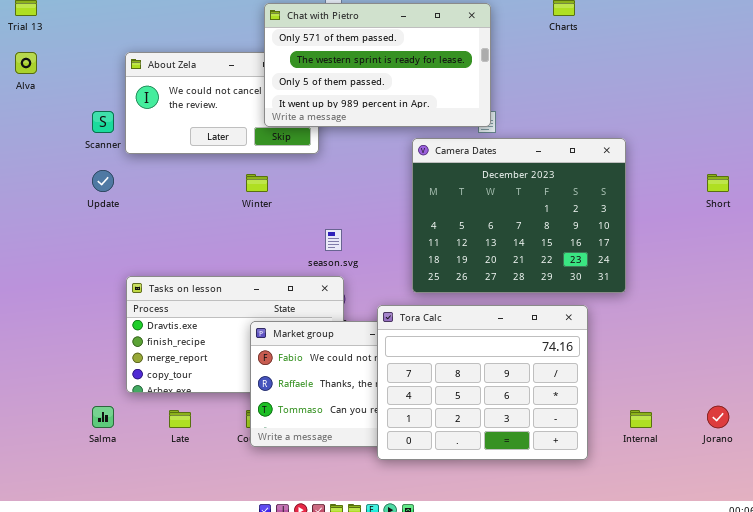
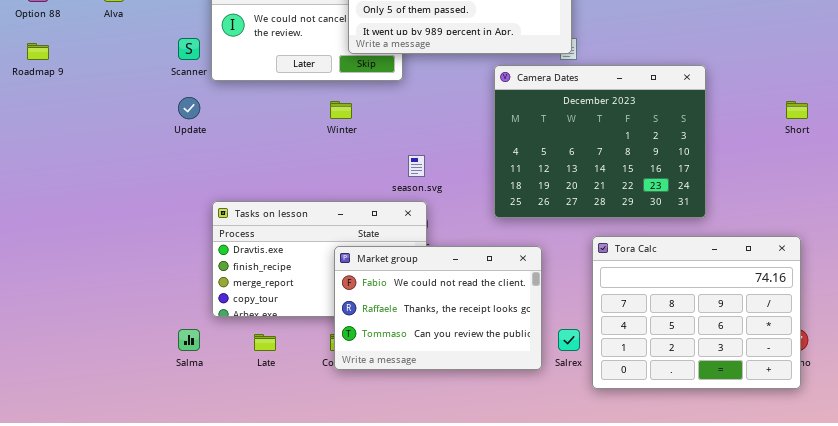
Tora Calc: [377,305,588,460] -> [592,236,801,389], moved

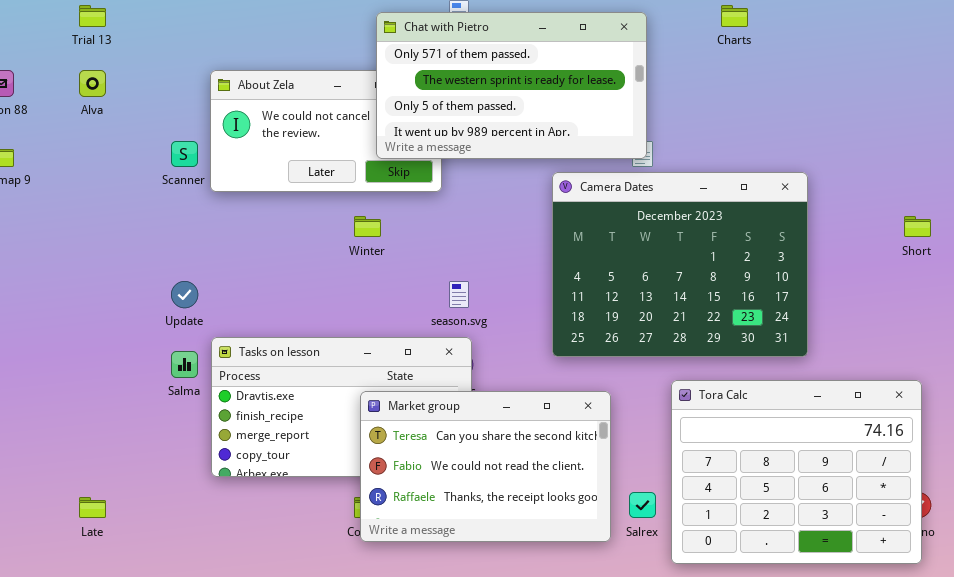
Update: [178,97,200,119] -> [171,281,198,308], moved
Market group: [334,246,542,370] -> [360,391,611,542], scrolled up 1 row
Salma: [178,329,200,351] -> [171,351,198,378], moved
Late: [254,334,276,351] -> [79,497,106,518], moved

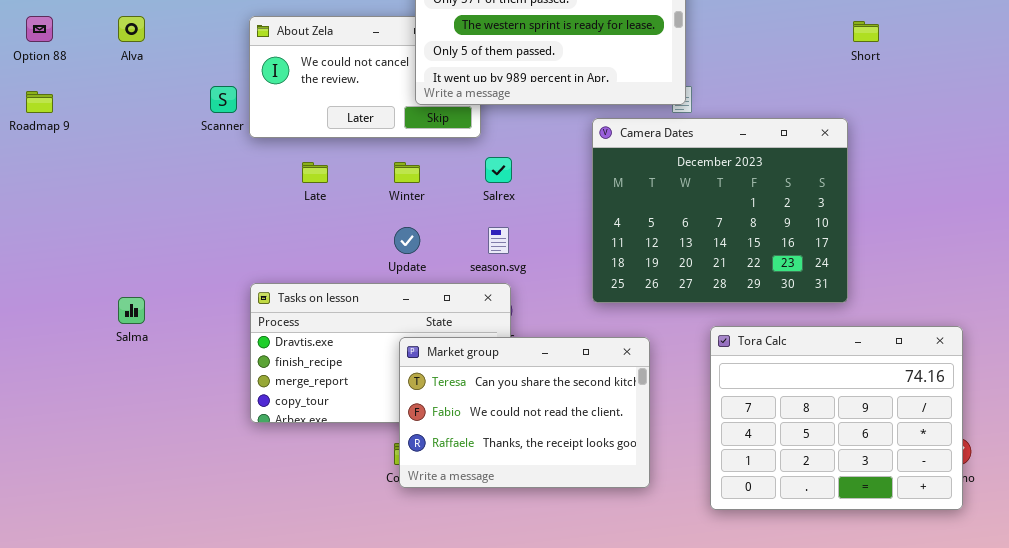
Short: [904,216,931,237] -> [853,21,879,42], moved
Update: [171,281,198,308] -> [394,227,420,254], moved
Salma: [171,351,198,378] -> [118,297,145,324], moved
Salrex: [629,492,656,518] -> [485,157,512,183], moved
Late: [79,497,106,518] -> [302,162,328,183], moved

